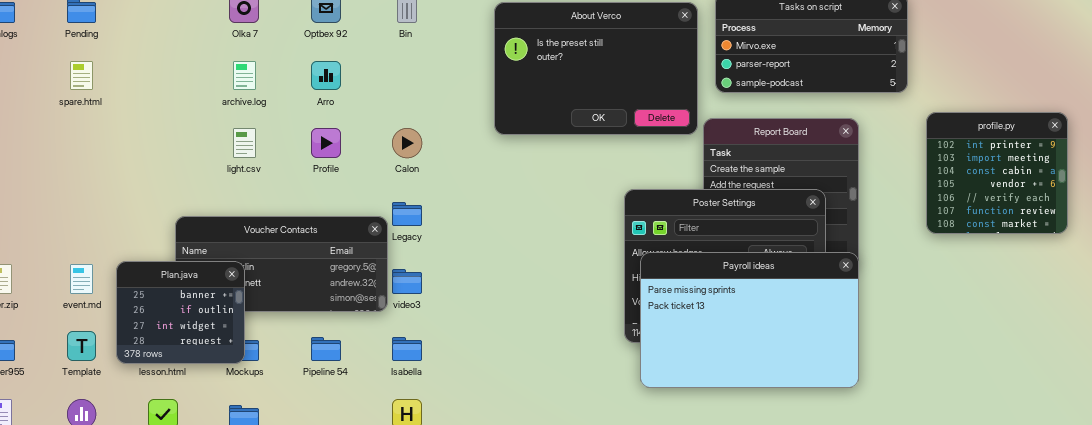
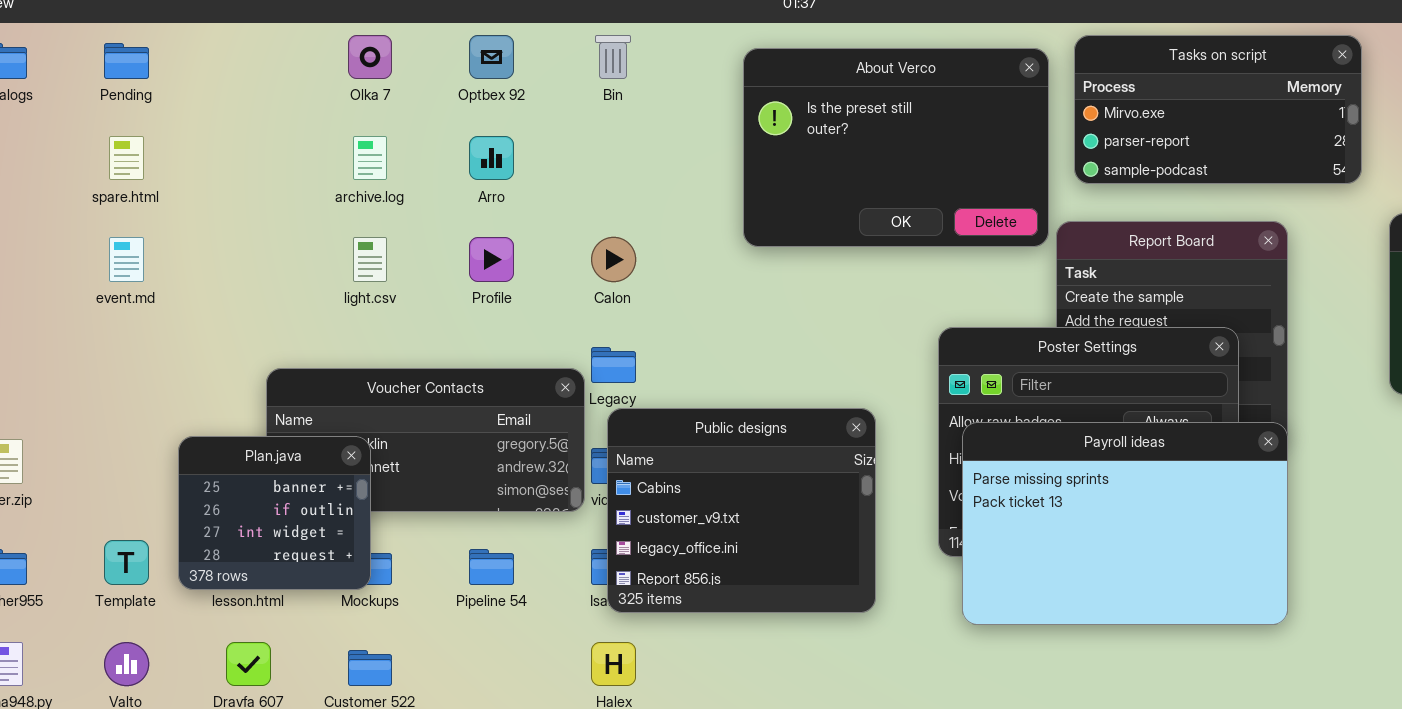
Public designs: none -> [607,408,876,613], opened
event.md: [70,264,93,294] -> [109,237,144,282], moved

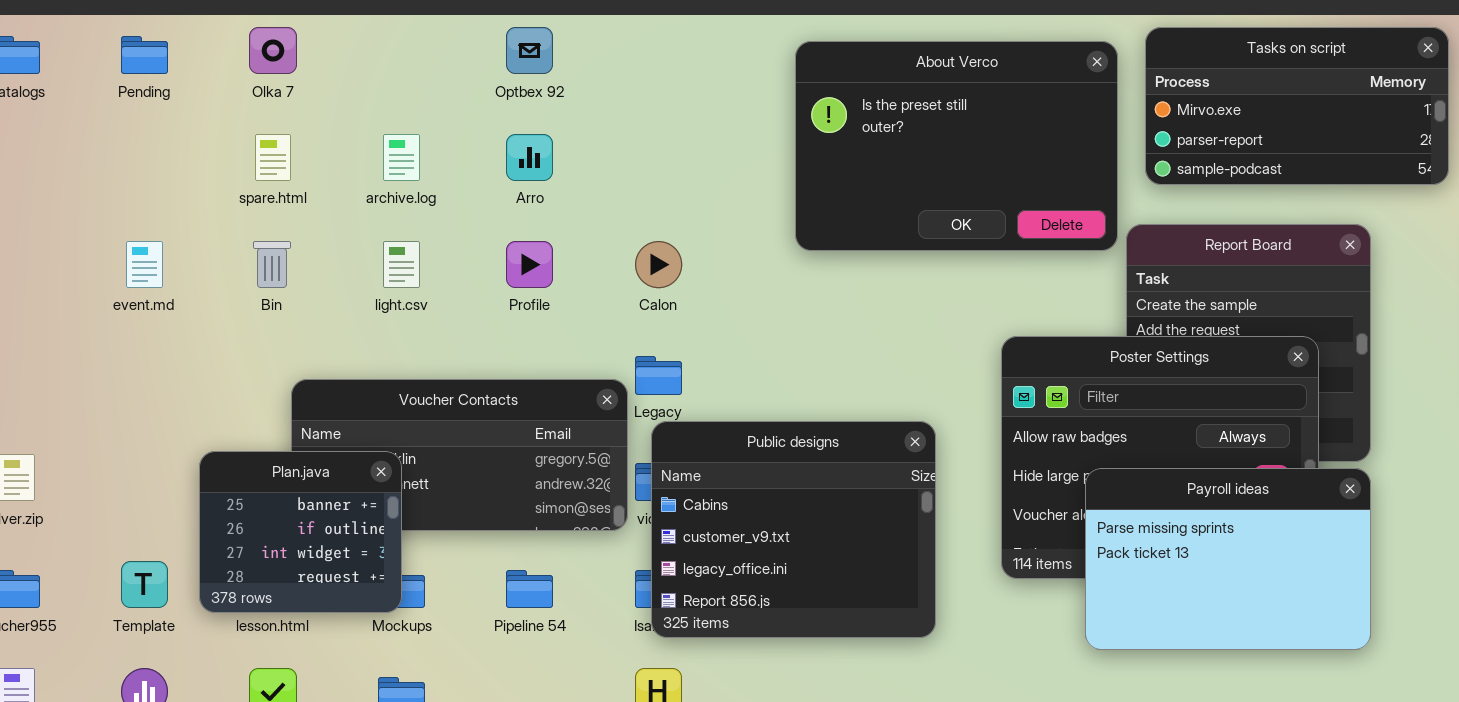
Olka 7: [348,35,392,79] -> [249,27,297,74], moved
Bin: [595,35,631,79] -> [253,241,291,288], moved
spare.html: [109,136,144,180] -> [255,134,291,181], moved
Payroll ideas: [962,422,1288,625] -> [1085,468,1371,650], resized

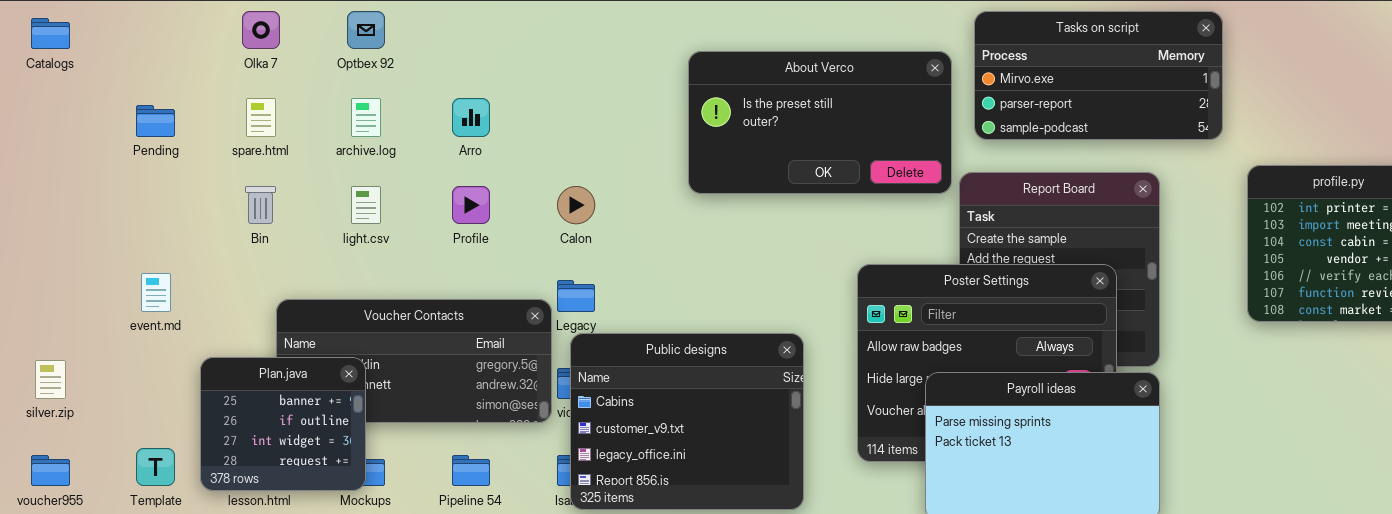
Optbex 92: [506,27,553,74] -> [347,11,385,49], moved
Pending: [121,36,168,74] -> [136,105,175,137], moved
About Verco: [795,41,1118,251] -> [688,51,952,194], resized
event.md: [126,241,163,288] -> [141,273,171,312], moved

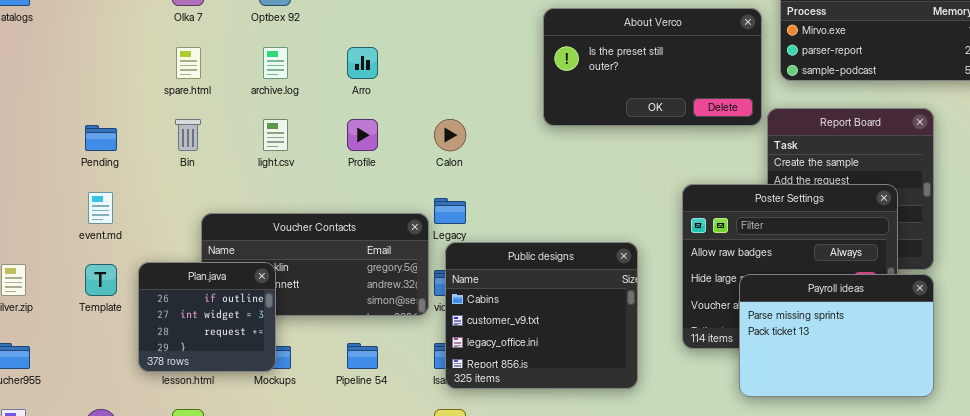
Pending: [136,105,175,137] -> [85,125,117,151], moved
Plan.java: [200,357,366,491] -> [138,262,276,372], scrolled down 1 row
Template: [136,448,175,486] -> [85,264,117,296], moved

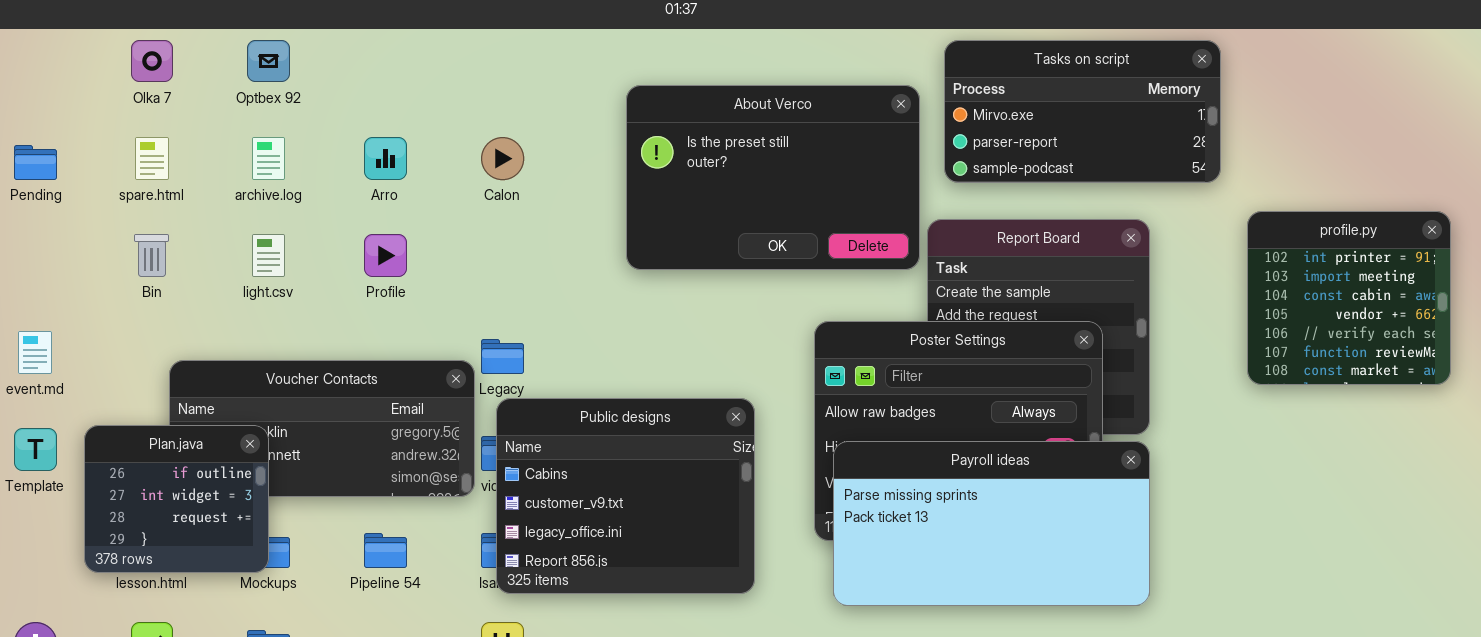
About Verco: [543,8,762,126] -> [626,85,920,270], resized
Calon: [434,119,466,151] -> [481,137,524,180], moved
Pending: [85,125,117,151] -> [14,145,57,180], moved
Payroll ideas: [739,274,934,397] -> [833,441,1150,606], resized

